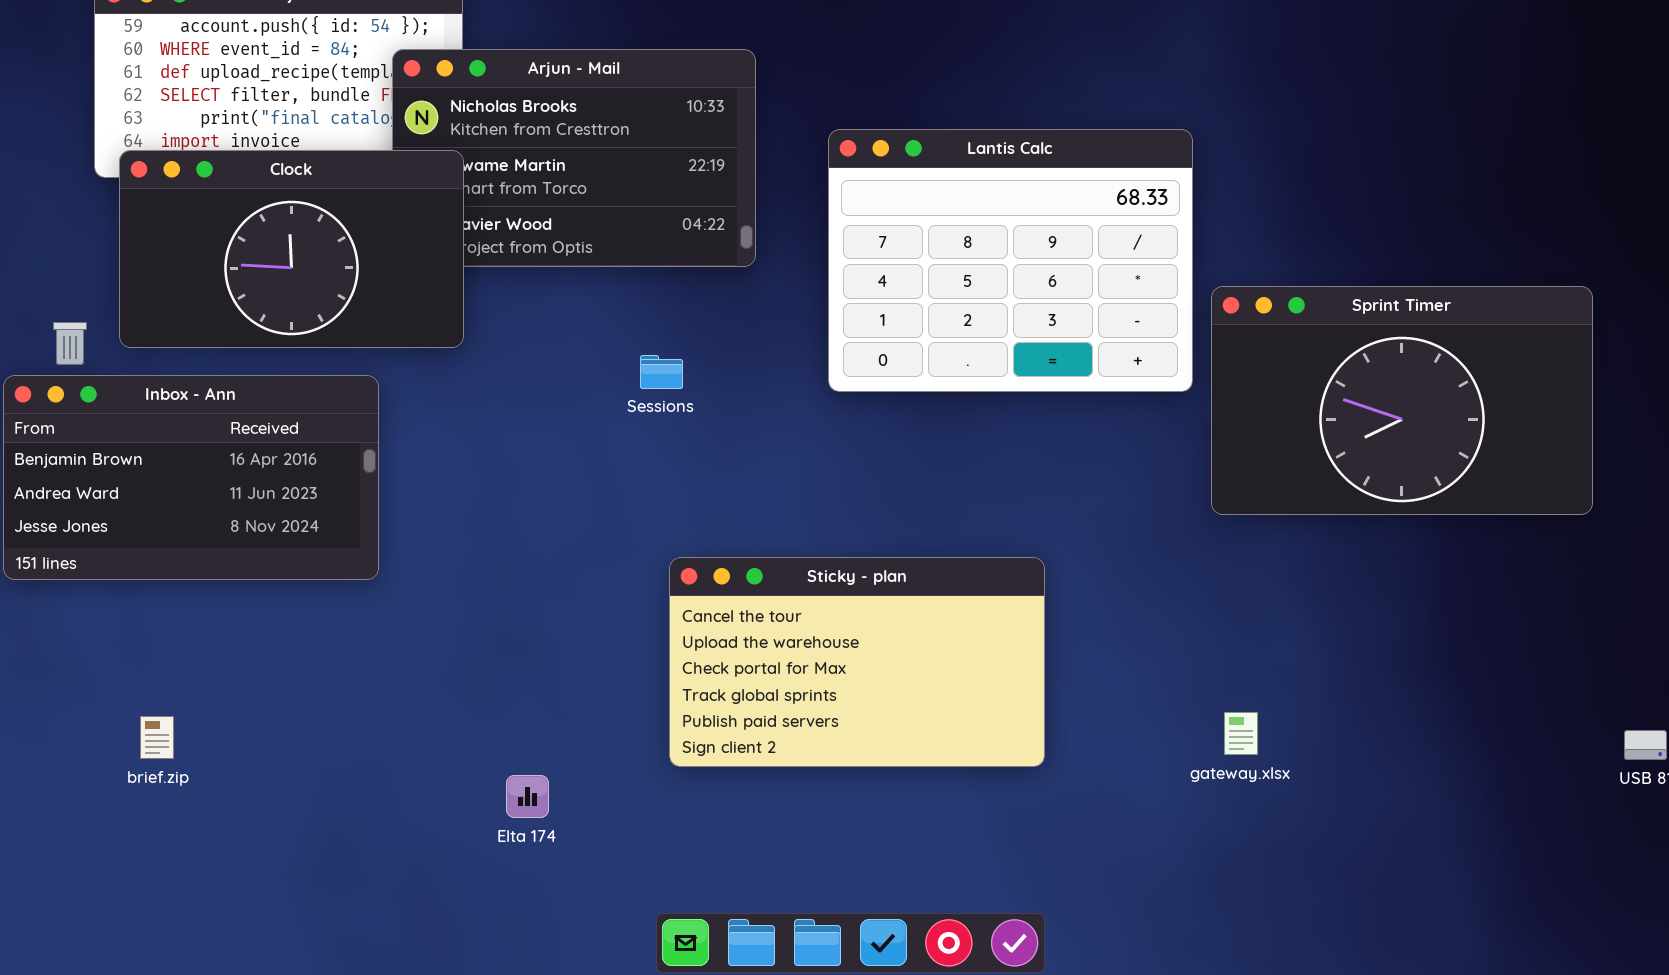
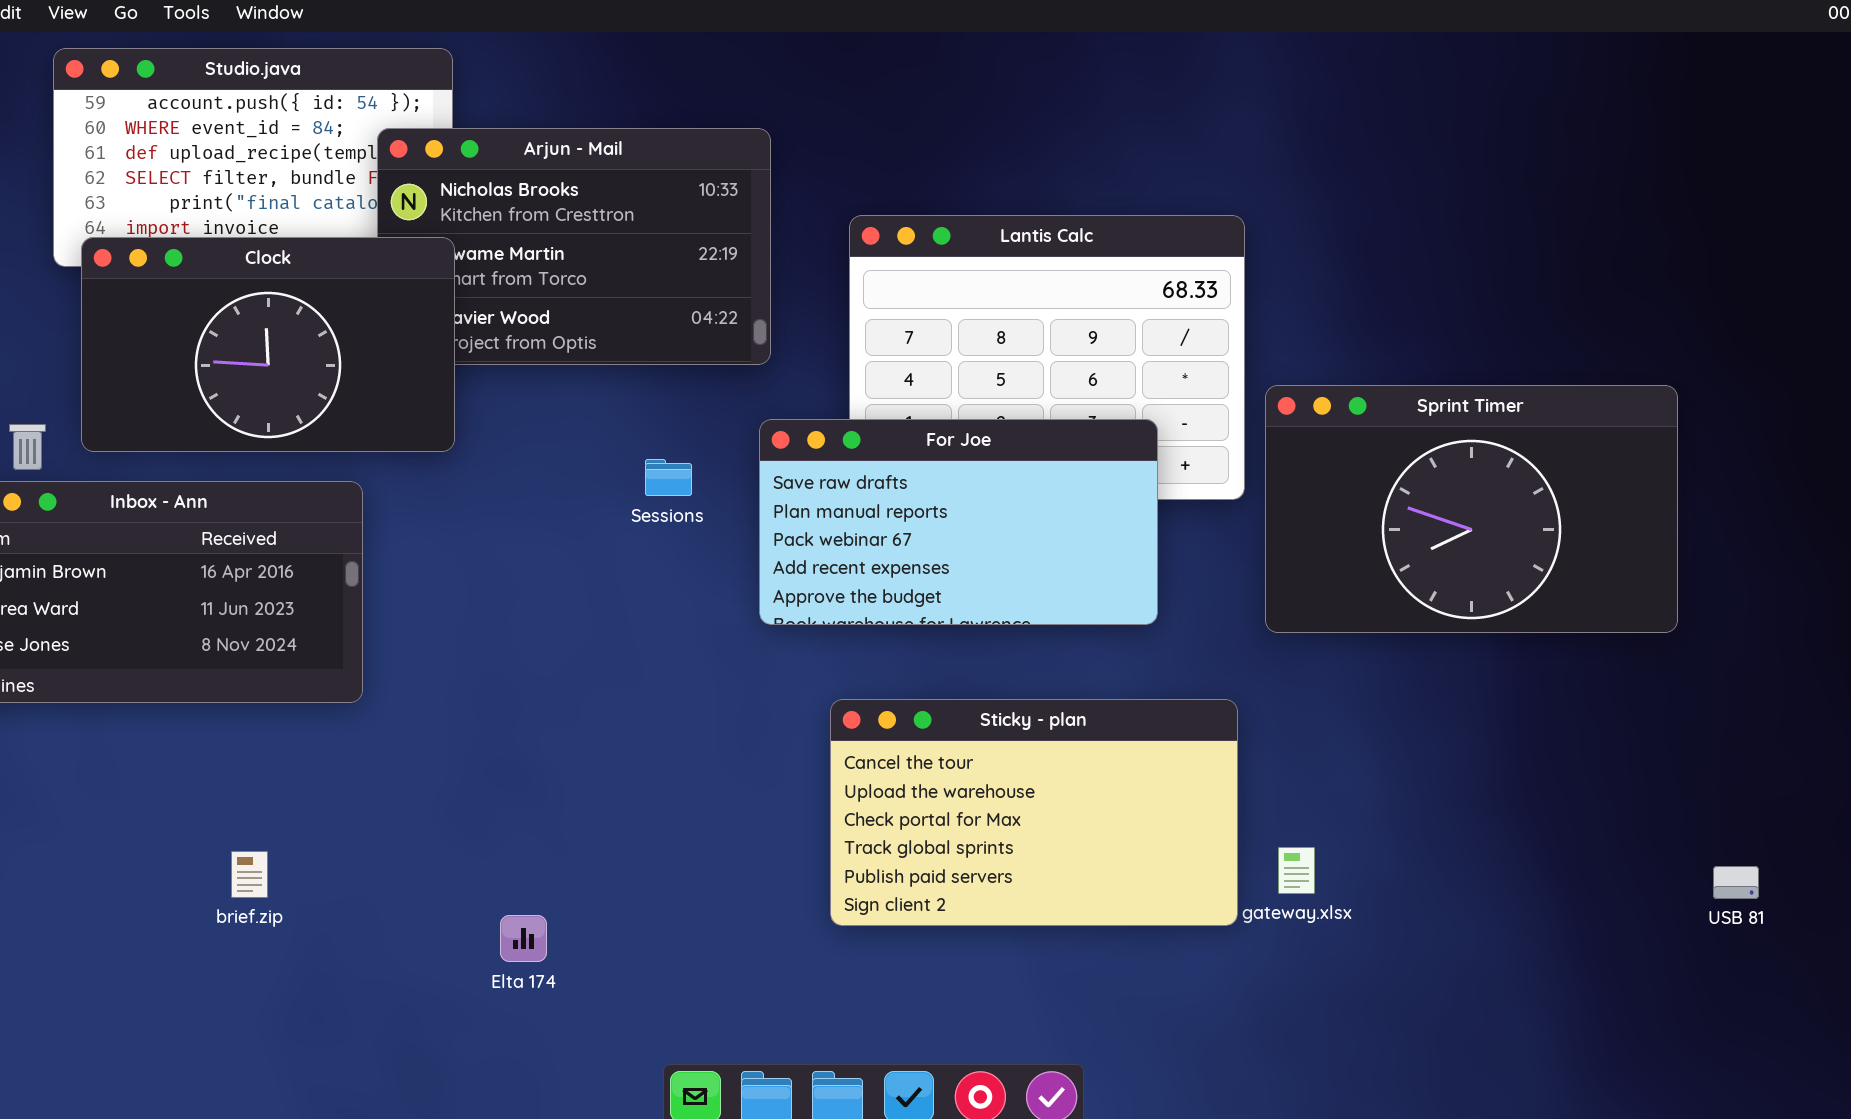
For Joe: none -> [759,419,1158,625], opened
Sticky - plan: [669,557,1045,767] -> [830,699,1238,926], moved
brief.zip: [140,716,174,759] -> [231,851,268,898], moved

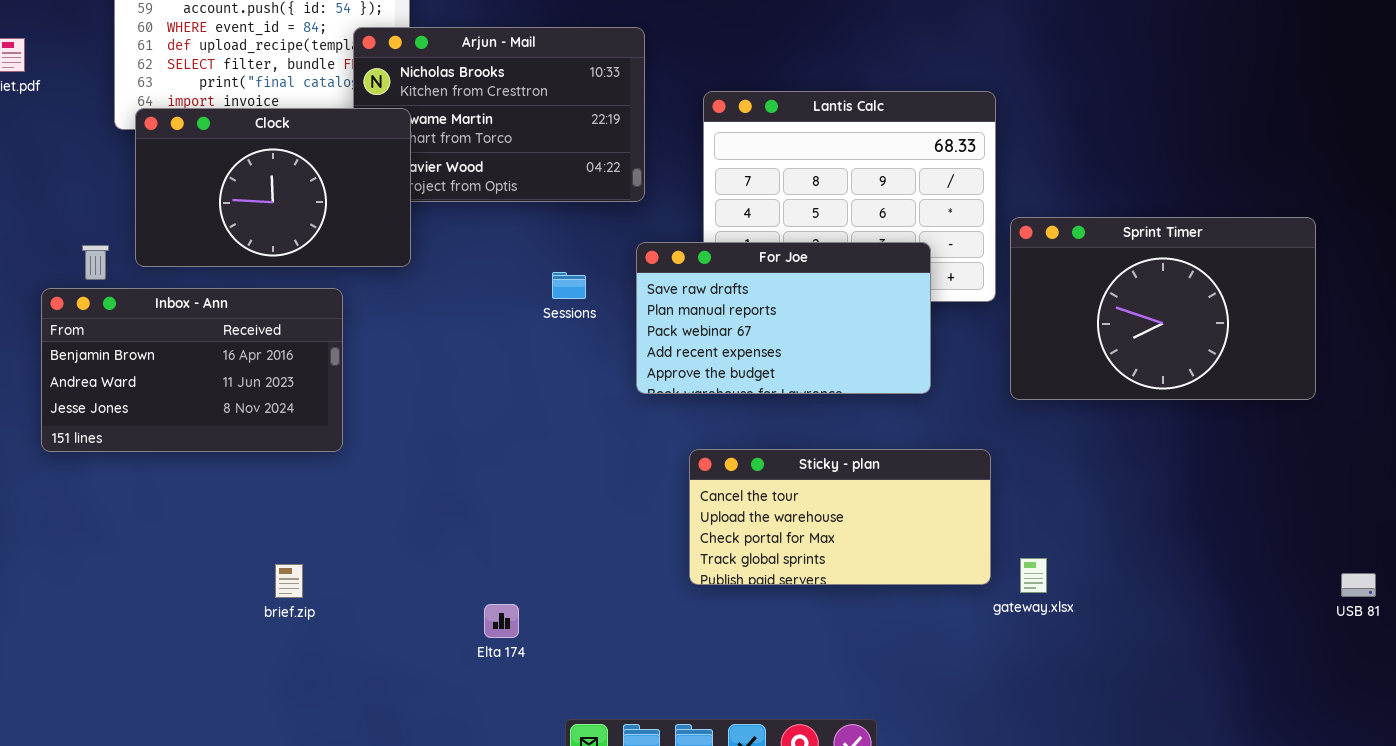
Sticky - plan: [830,699,1238,926] -> [689,449,991,585], resized
brief.zip: [231,851,268,898] -> [275,564,303,598], moved
Elta 174: [500,915,547,962] -> [484,604,519,638], moved

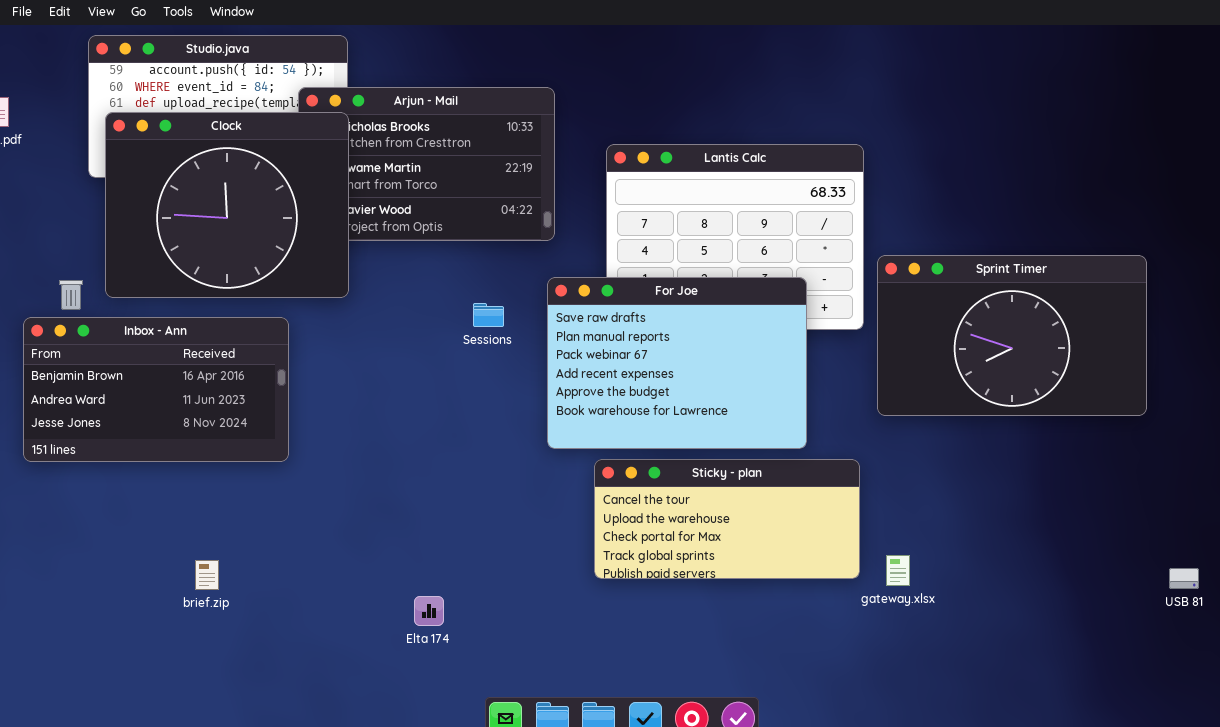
Clock: [135,108,411,267] -> [105,112,349,298], resized
For Joe: [636,242,931,394] -> [547,277,807,449], resized
brief.zip: [275,564,303,598] -> [195,560,219,590], moved

